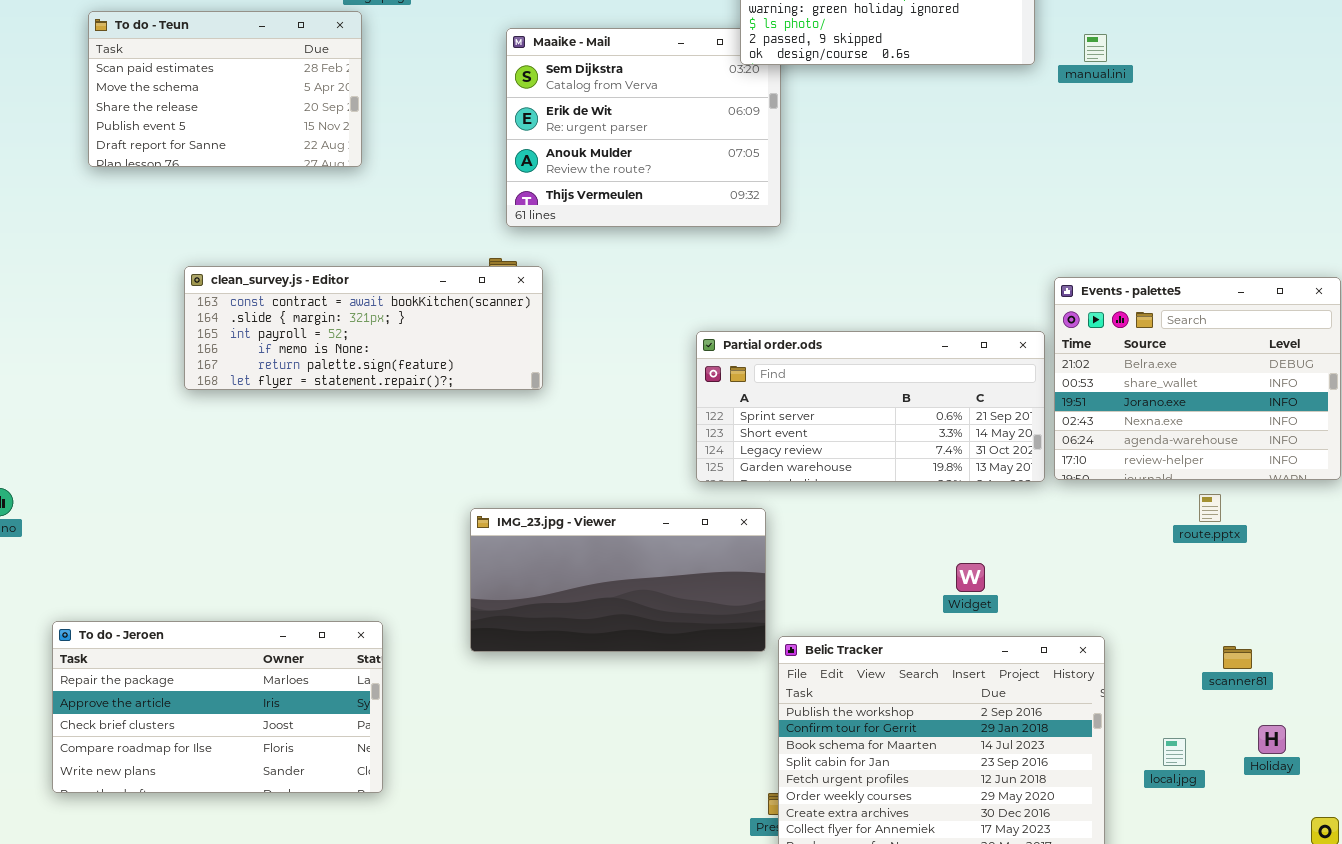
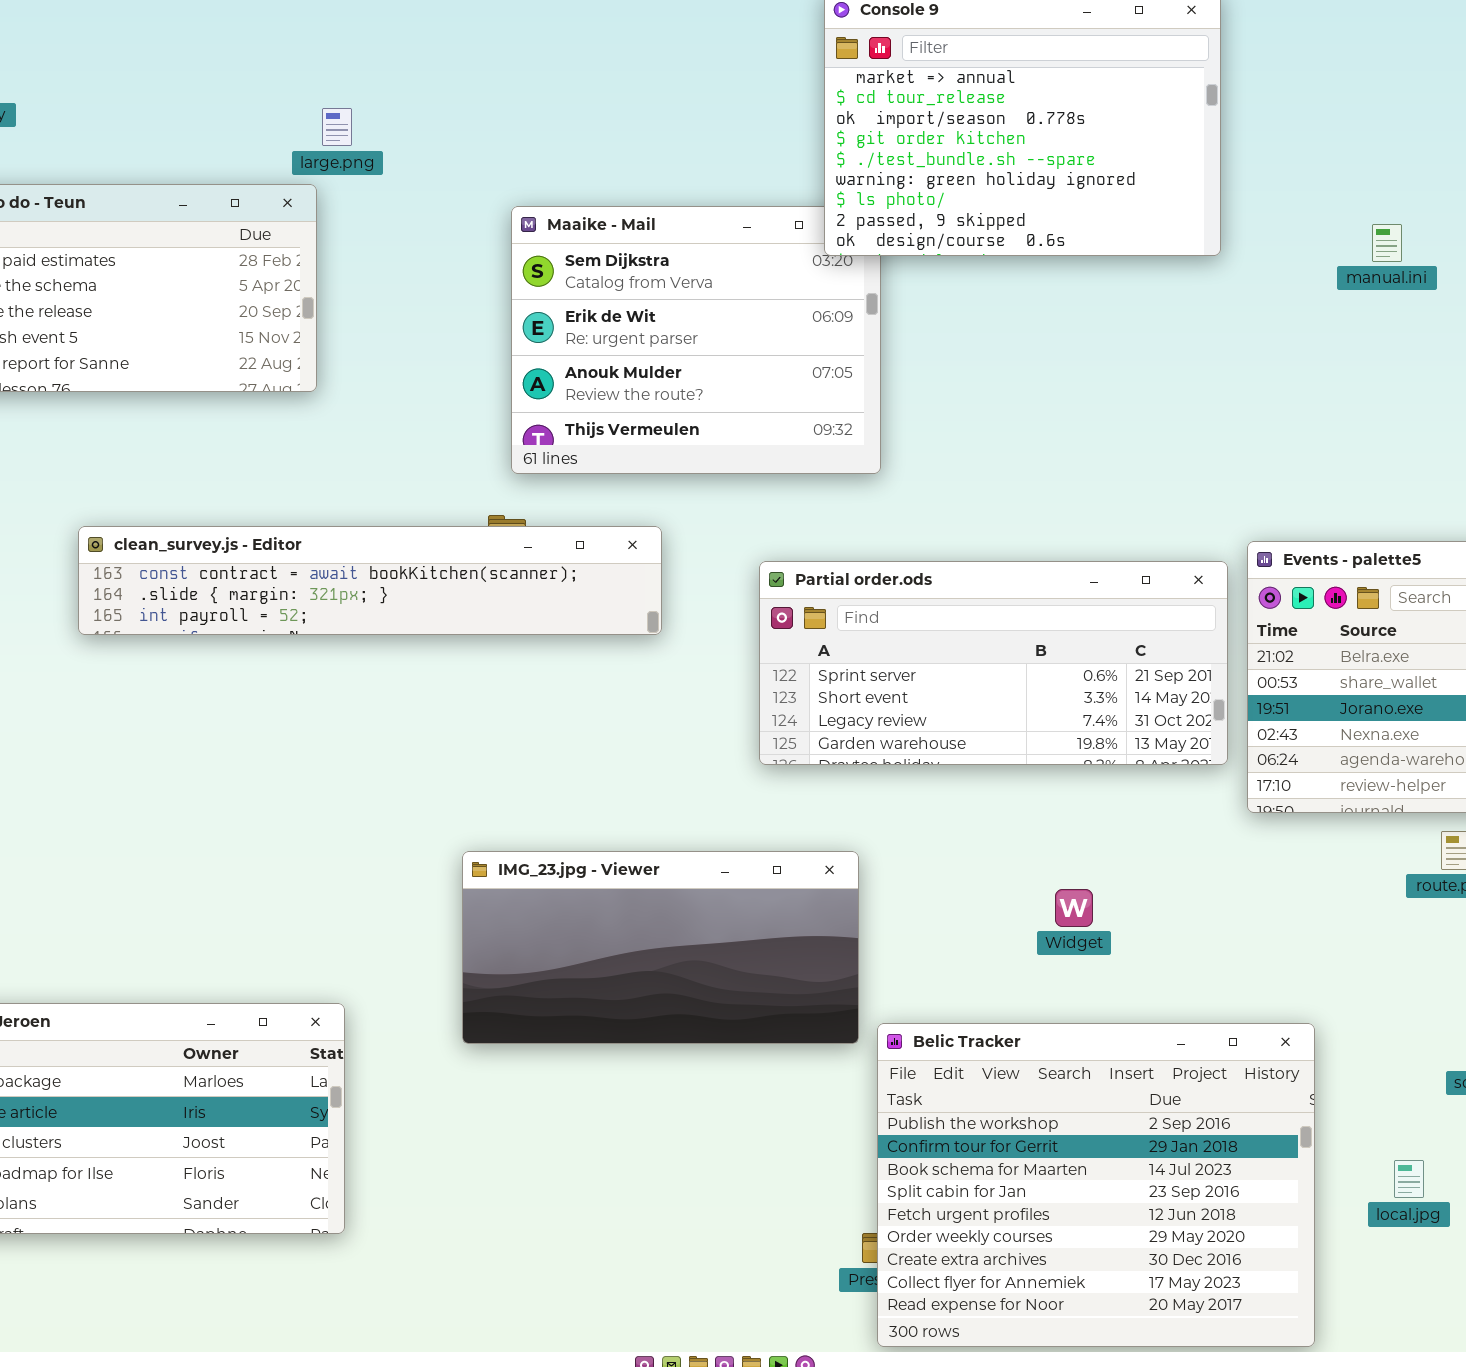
manual.ini: [1084,34,1107,62] -> [1372,224,1402,262], moved
clean_survey.js - Editor: [184,266,543,390] -> [78,526,662,635], resized
Partial order.ods: [696,331,1045,482] -> [759,561,1228,765], moved
Widget: [956,563,985,592] -> [1055,889,1093,927], moved

